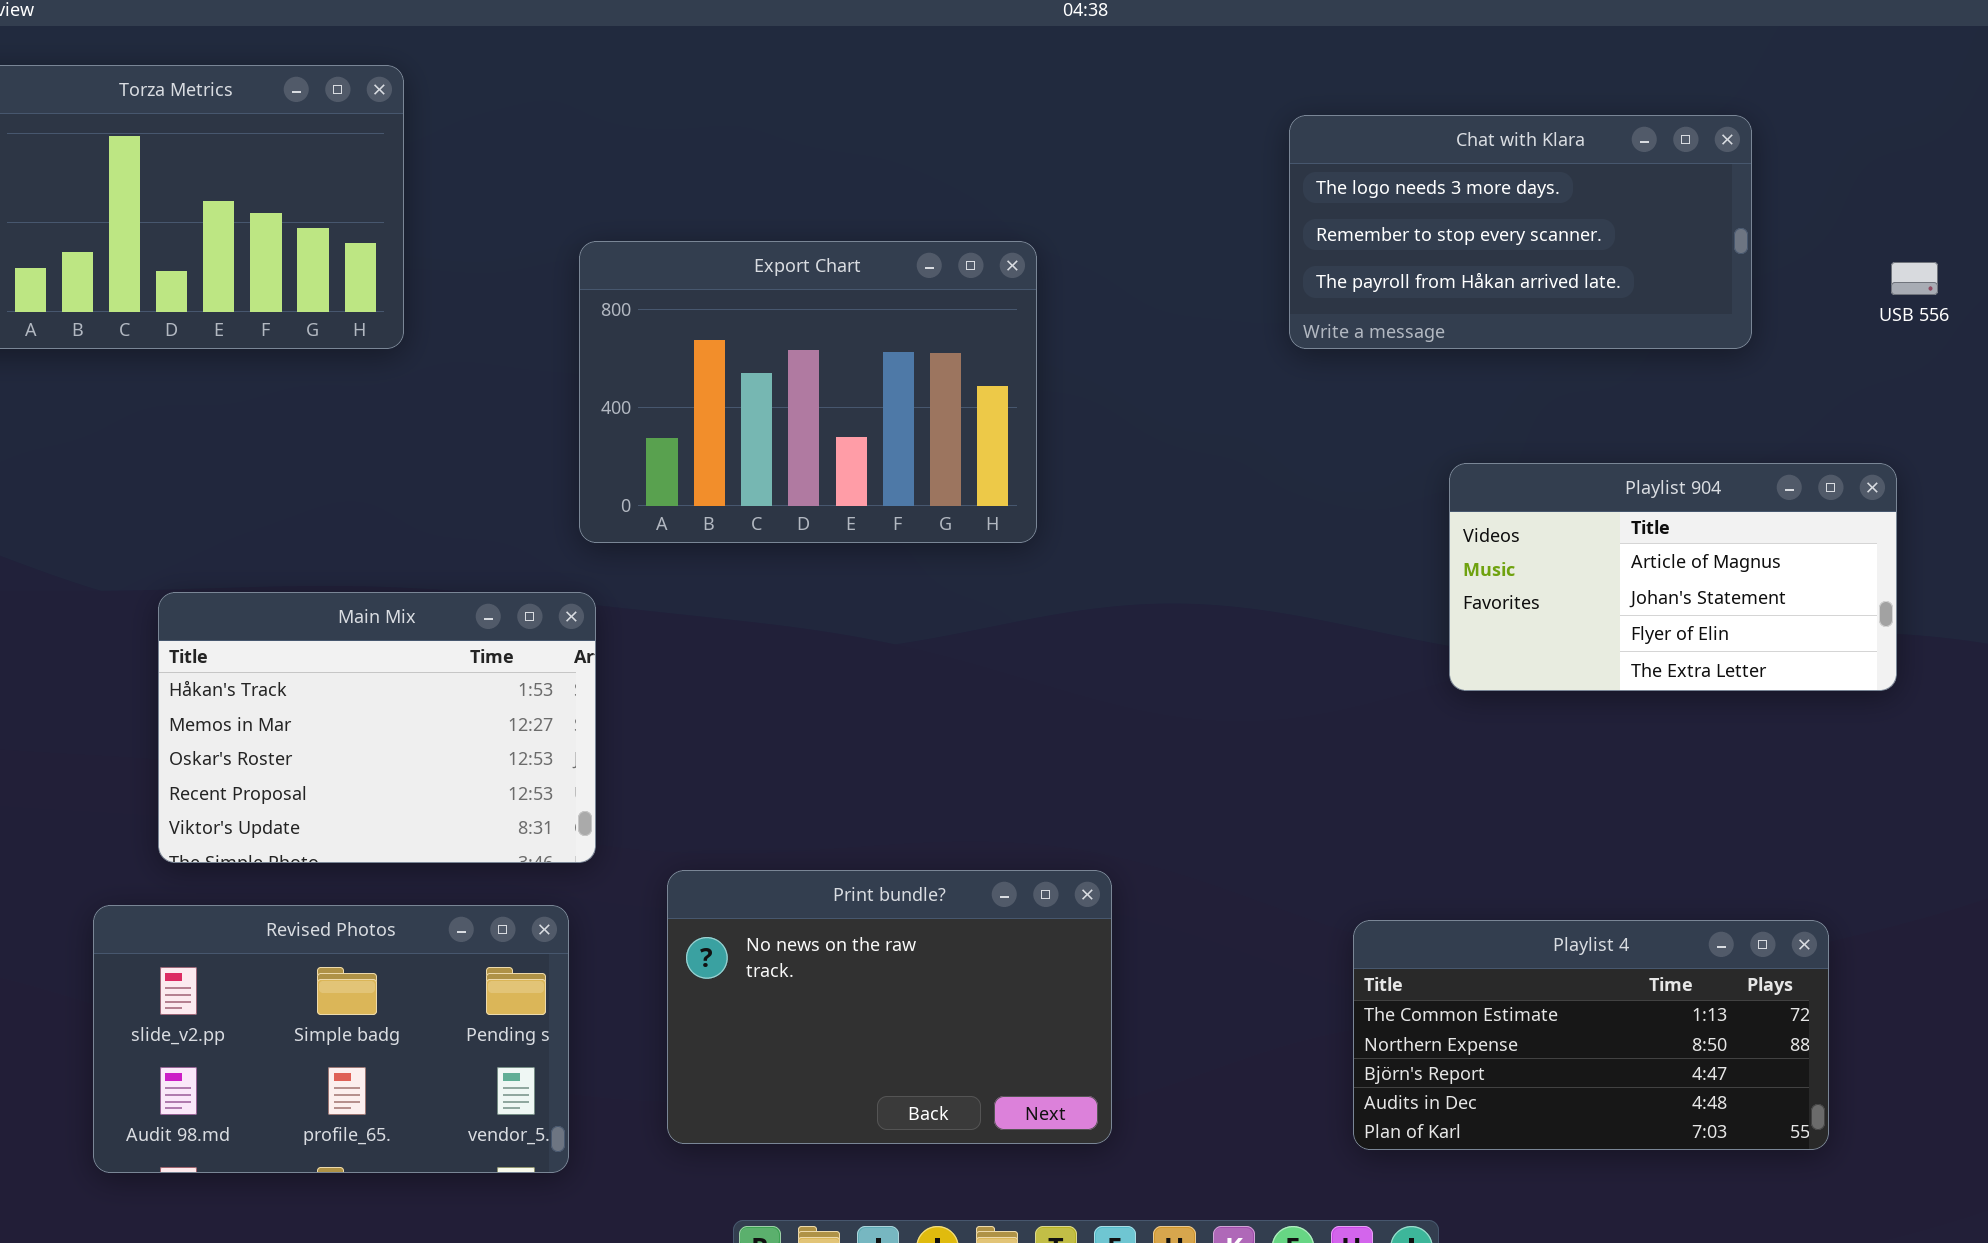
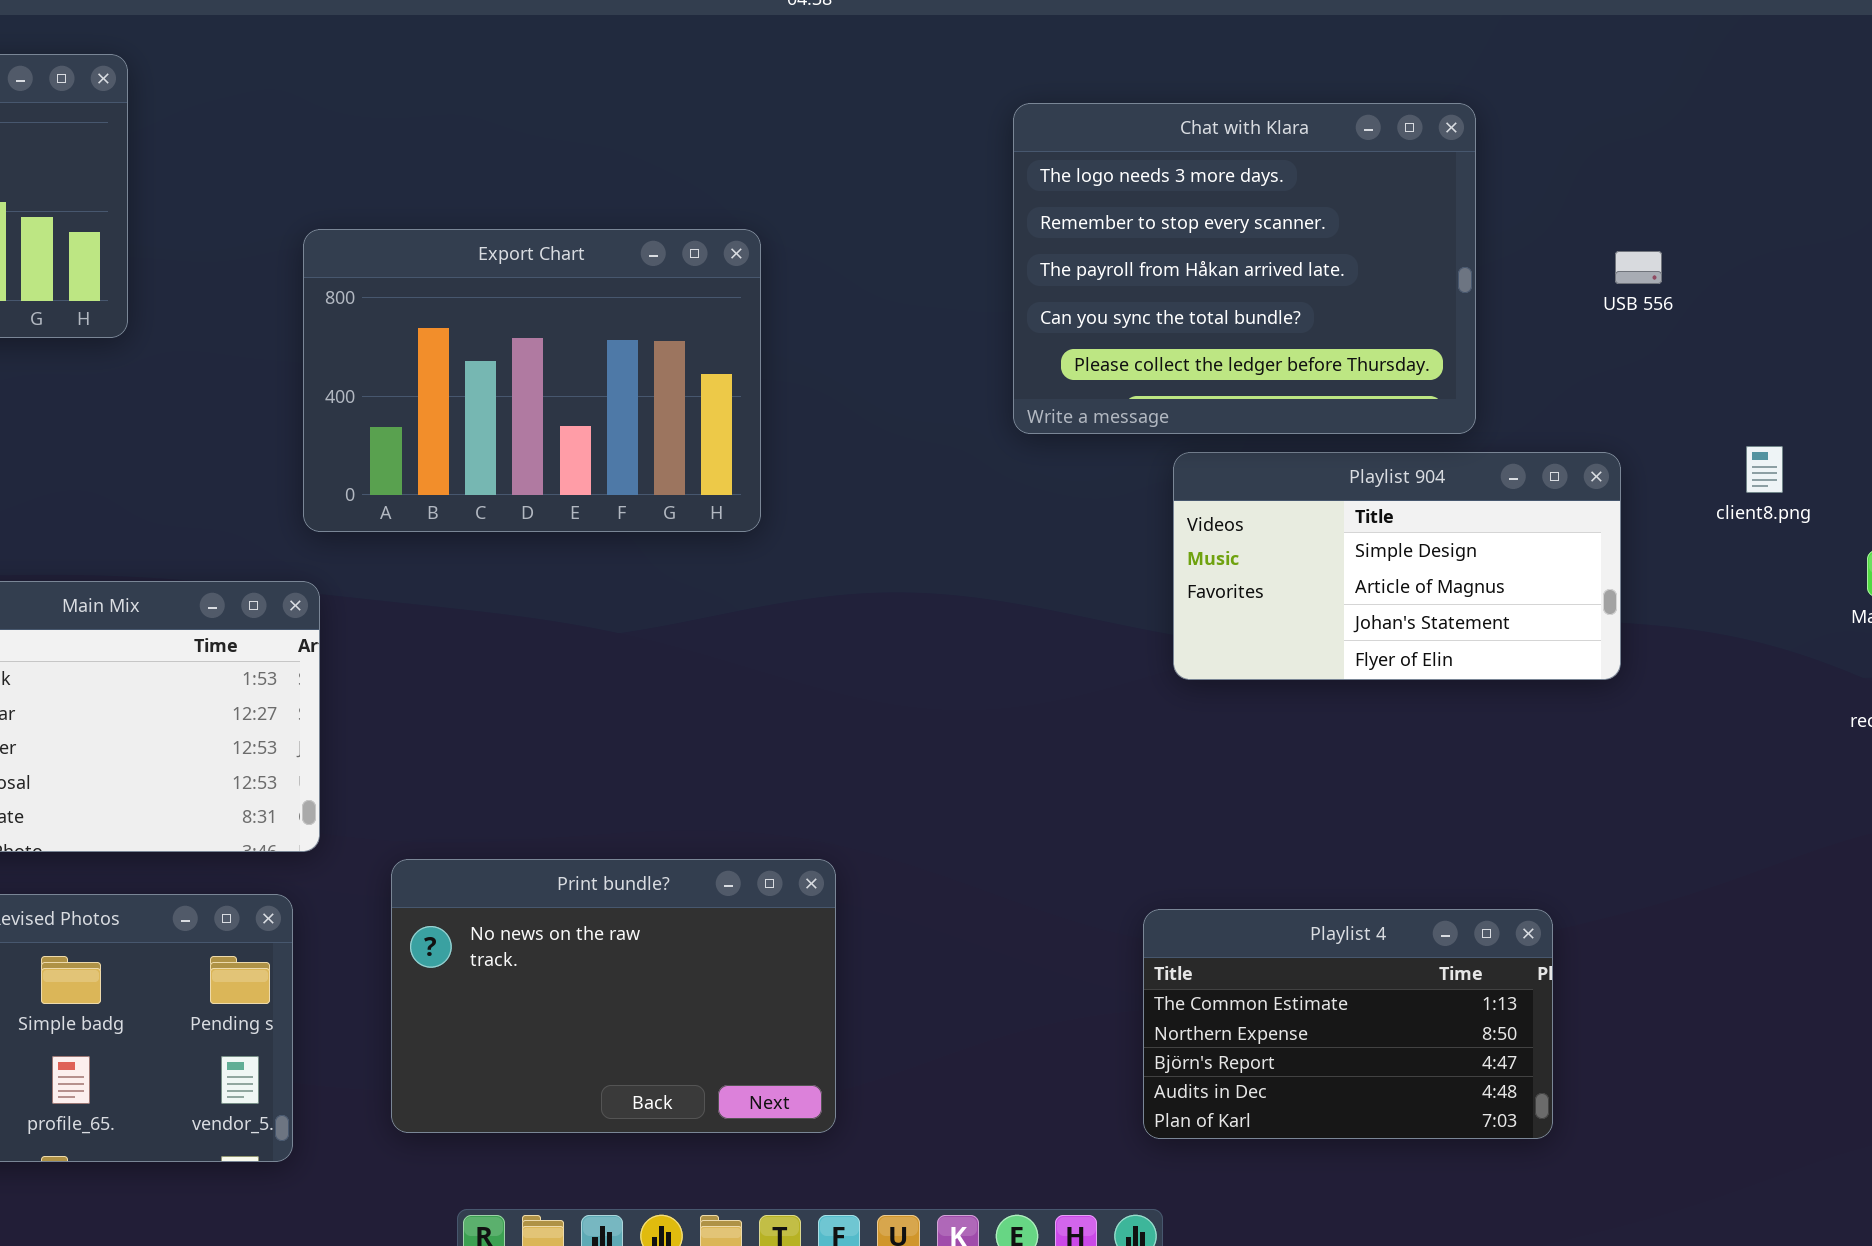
Chat with Klara: [1289,115,1752,349] -> [1013,103,1476,434], resized
Playlist 904: [1449,463,1897,691] -> [1173,452,1621,680], scrolled up 1 row
Playlist 4: [1353,920,1829,1150] -> [1143,909,1553,1139], resized

